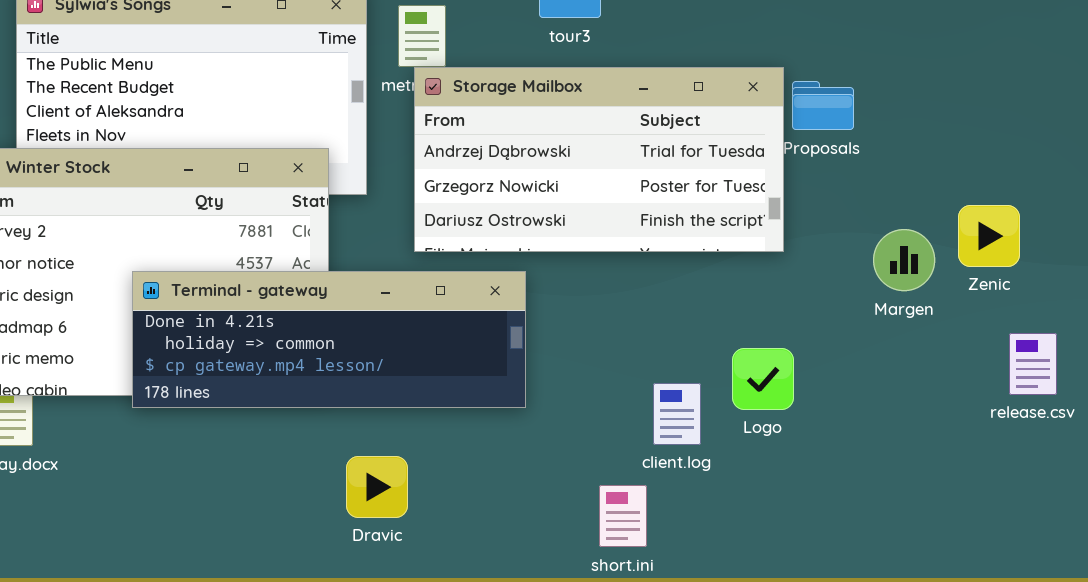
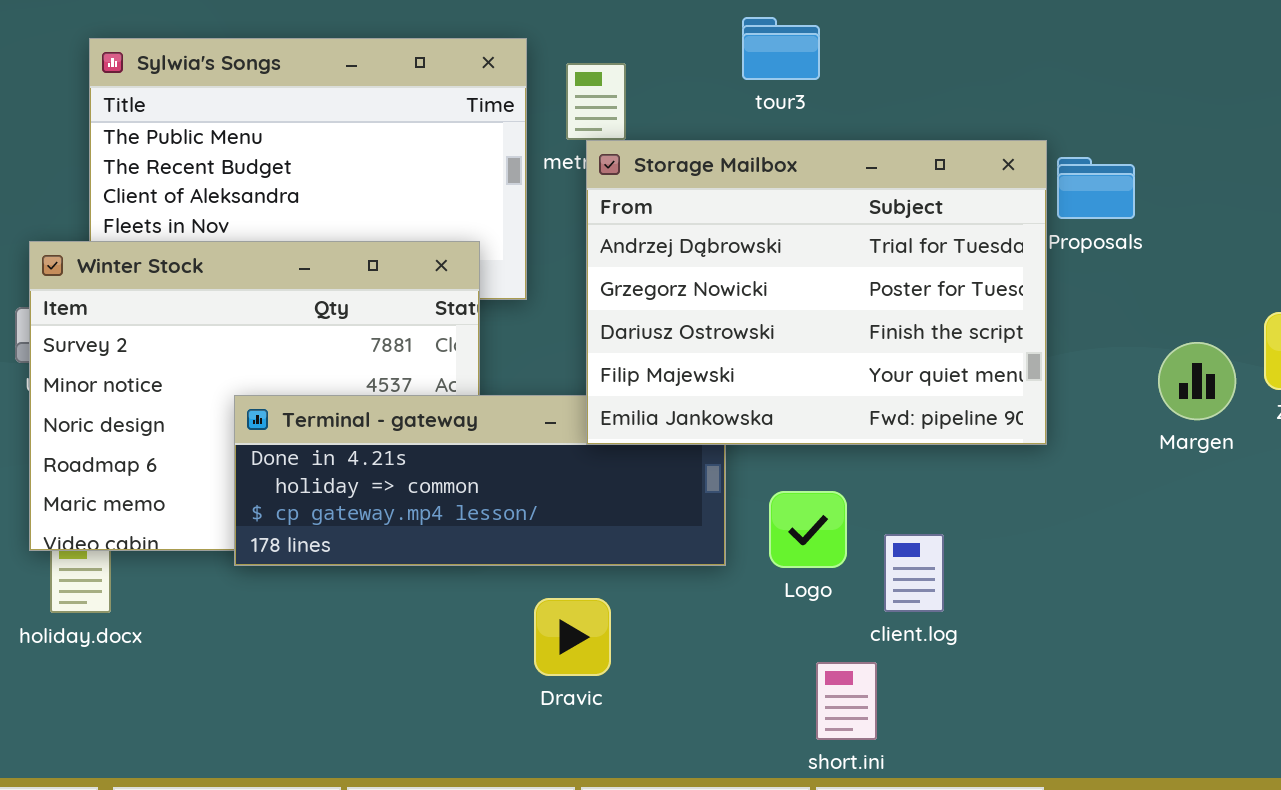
Storage Mailbox: [414,67,784,252] -> [586,140,1047,445], resized
Logo: [732,348,794,410] -> [769,491,847,568], moved
Dravic: [346,456,408,518] -> [534,598,611,676], moved

